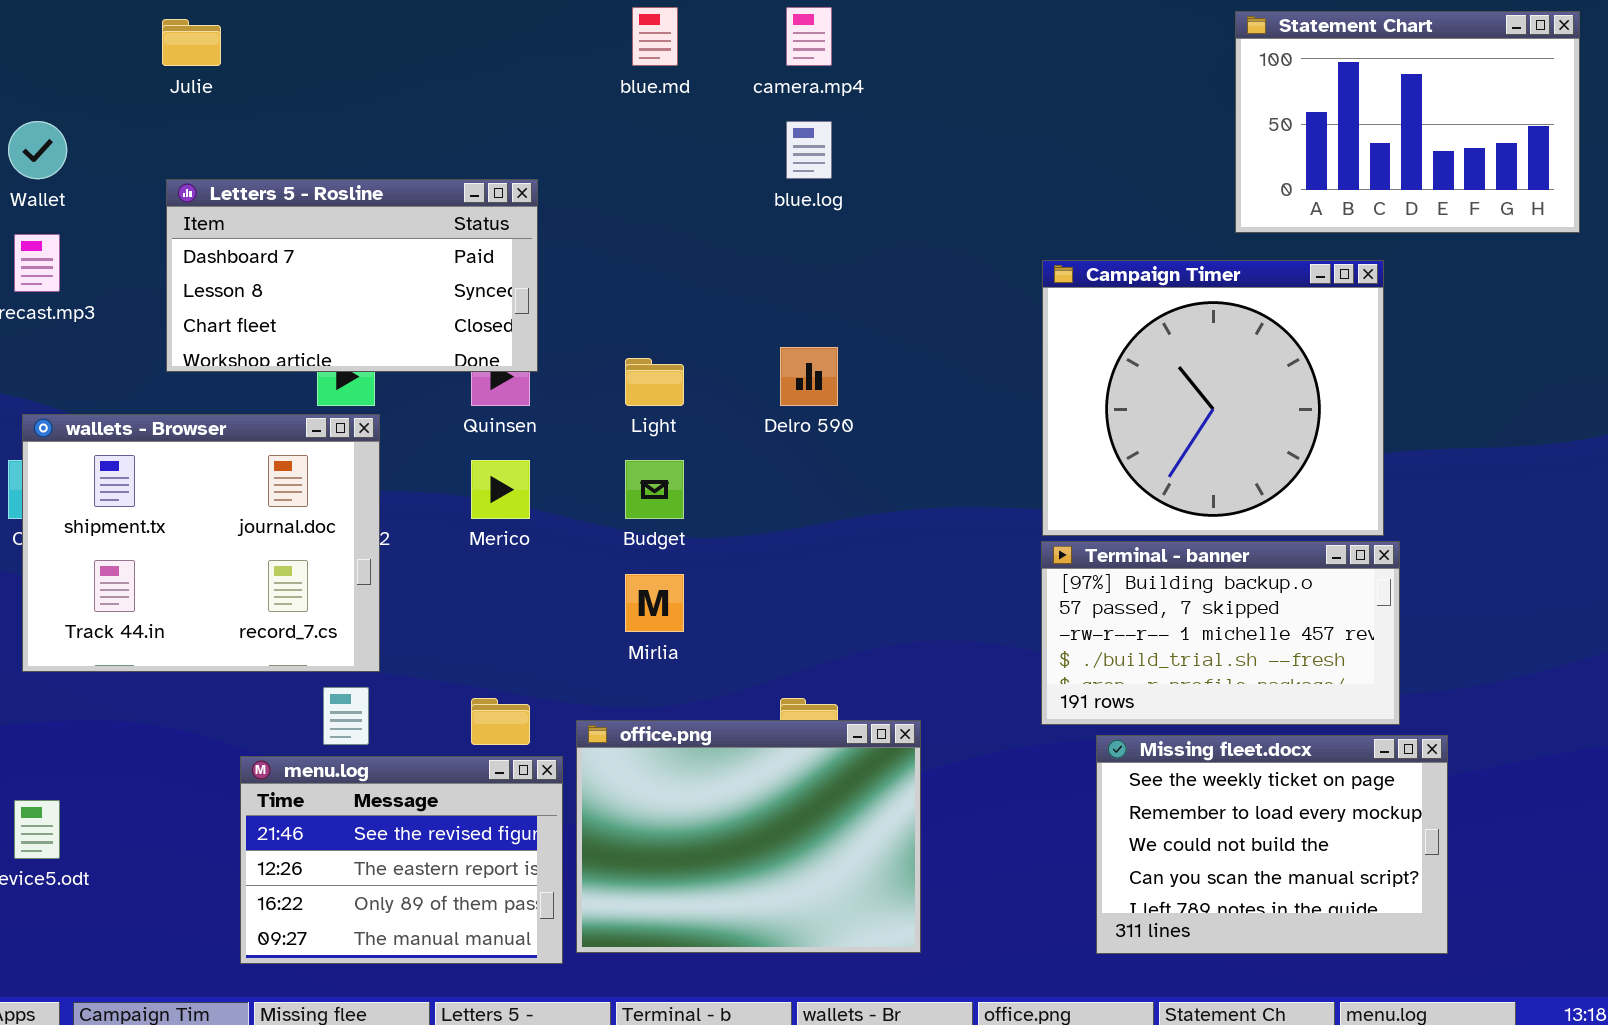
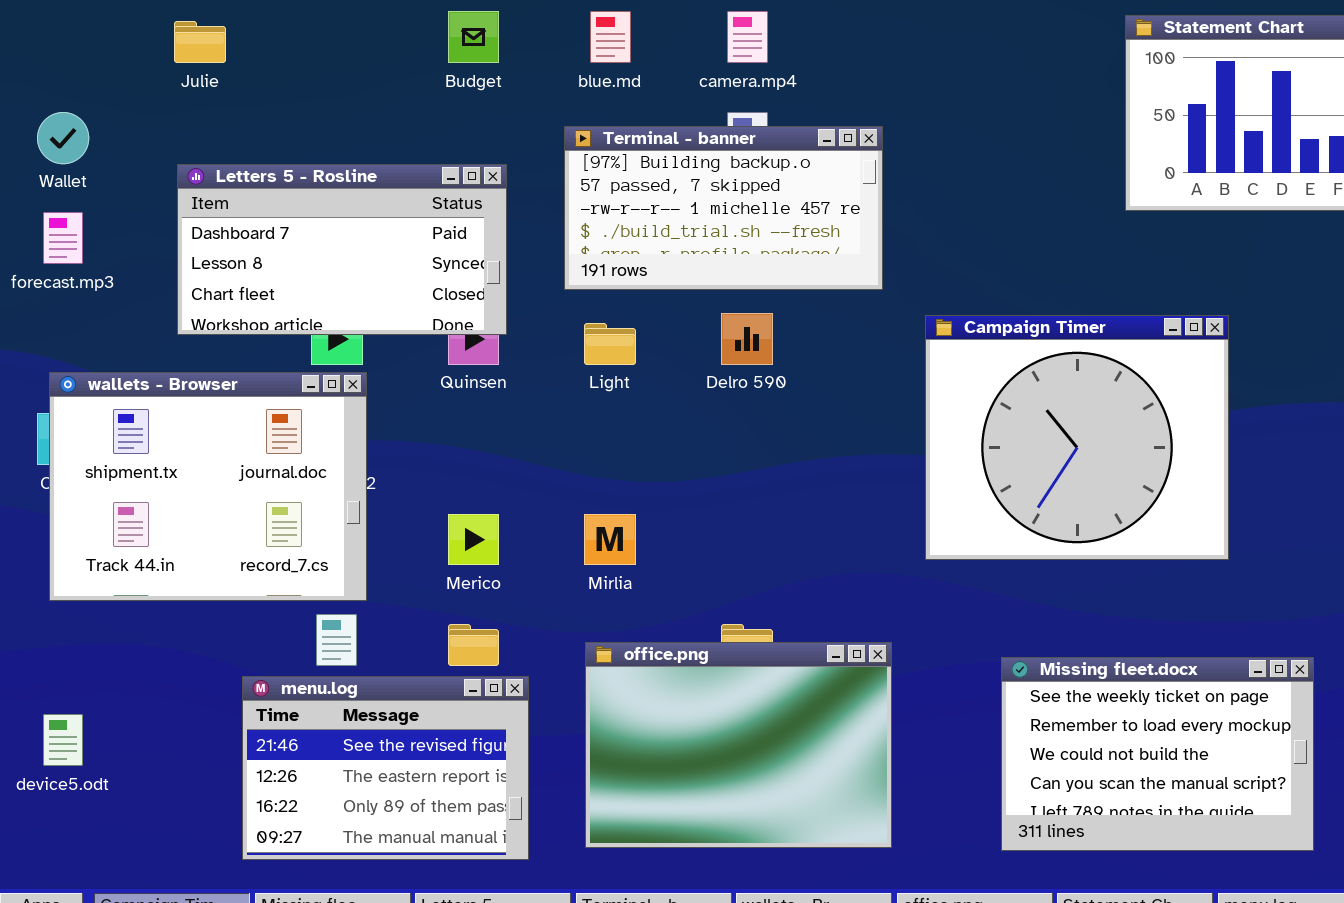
Campaign Timer: [1042,260,1384,536] -> [925,315,1229,560], moved
Merico: [471,460,530,519] -> [448,514,499,565], moved
Budget: [625,460,684,519] -> [448,11,499,63], moved
Terminal - banner: [1041,541,1400,725] -> [564,126,883,290], moved
office.png: [576,720,921,953] -> [585,642,892,848], moved

